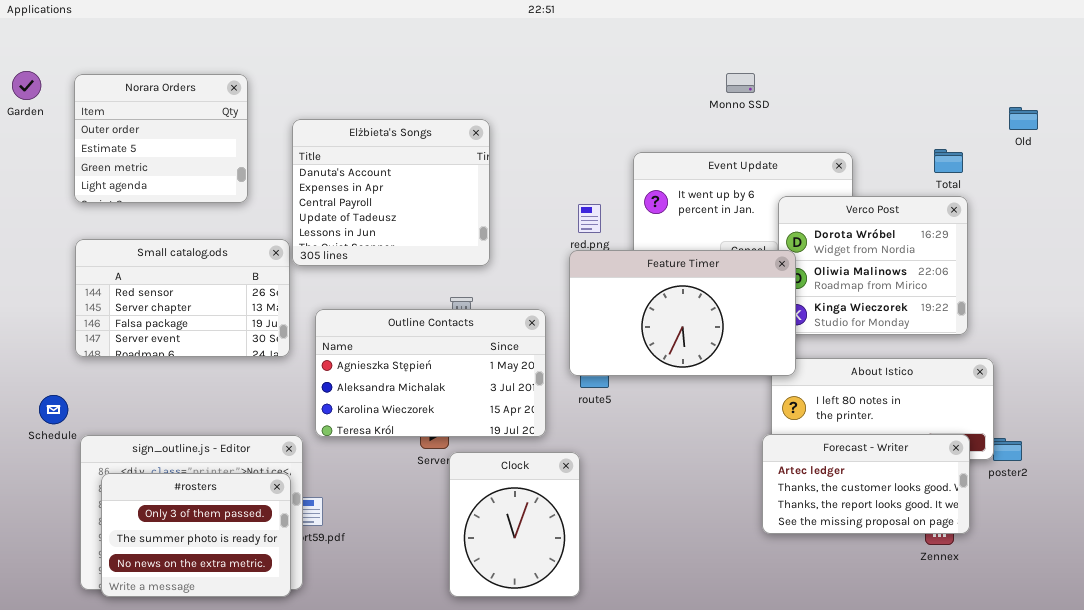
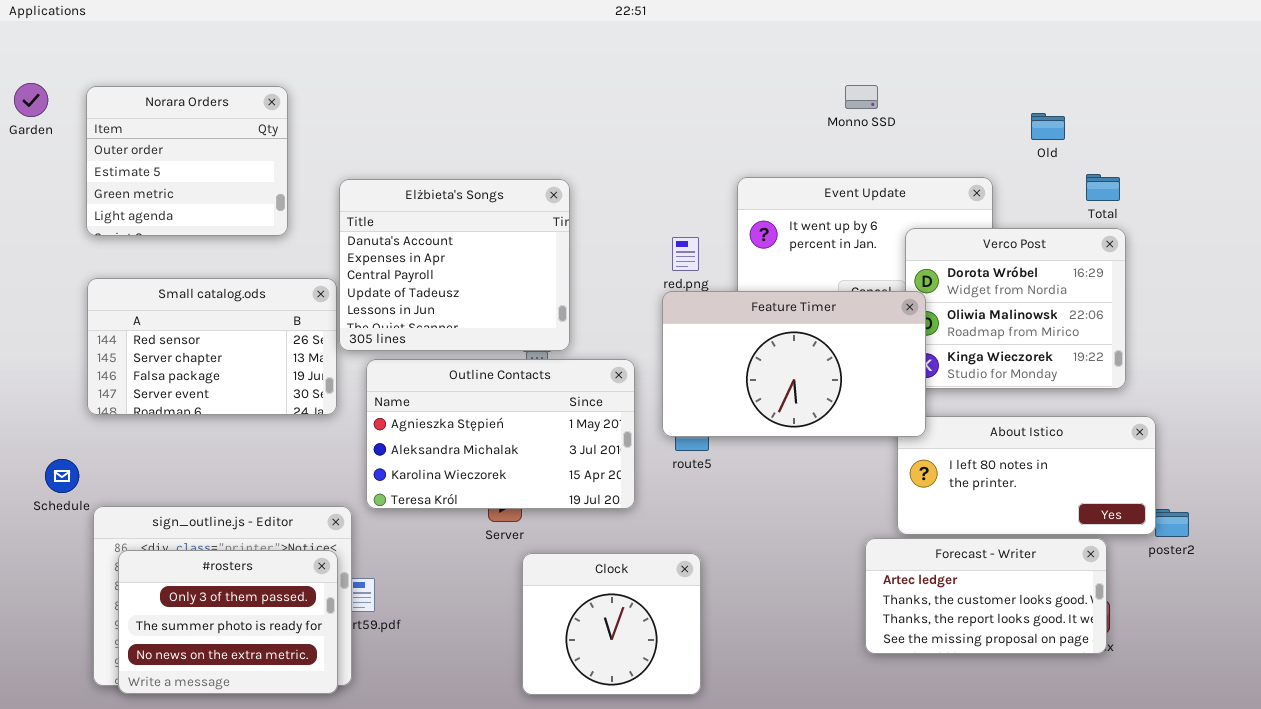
Old: [1009,107,1038,130] -> [1031,113,1065,140], moved
Elżbieta's Songs: [292,119,490,266] -> [339,179,570,351], moved
Forecast - Writer: [762,434,970,534] -> [865,538,1107,654], moved
Clock: [449,452,580,597] -> [522,553,701,695], resized

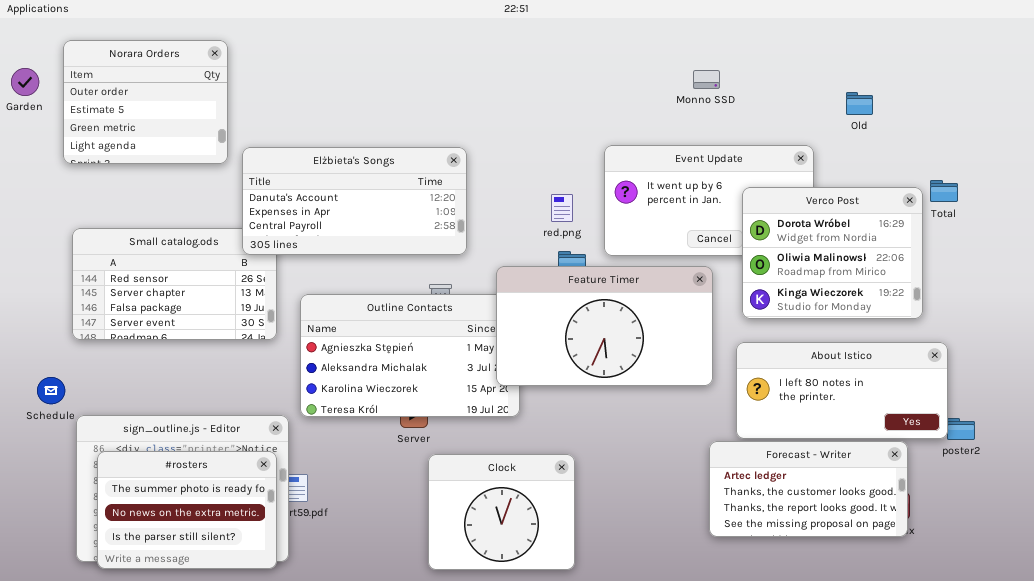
Norara Orders: [86,86,288,236] -> [63,40,228,164], moved
Total: [1086,174,1120,201] -> [930,180,958,202], moved
Elżbieta's Songs: [339,179,570,351] -> [242,147,467,255], resized
Feature Timer: [662,291,926,437] -> [496,266,713,386], moved
#rosters: [118,550,338,694] -> [97,451,277,569], scrolled down 1 row

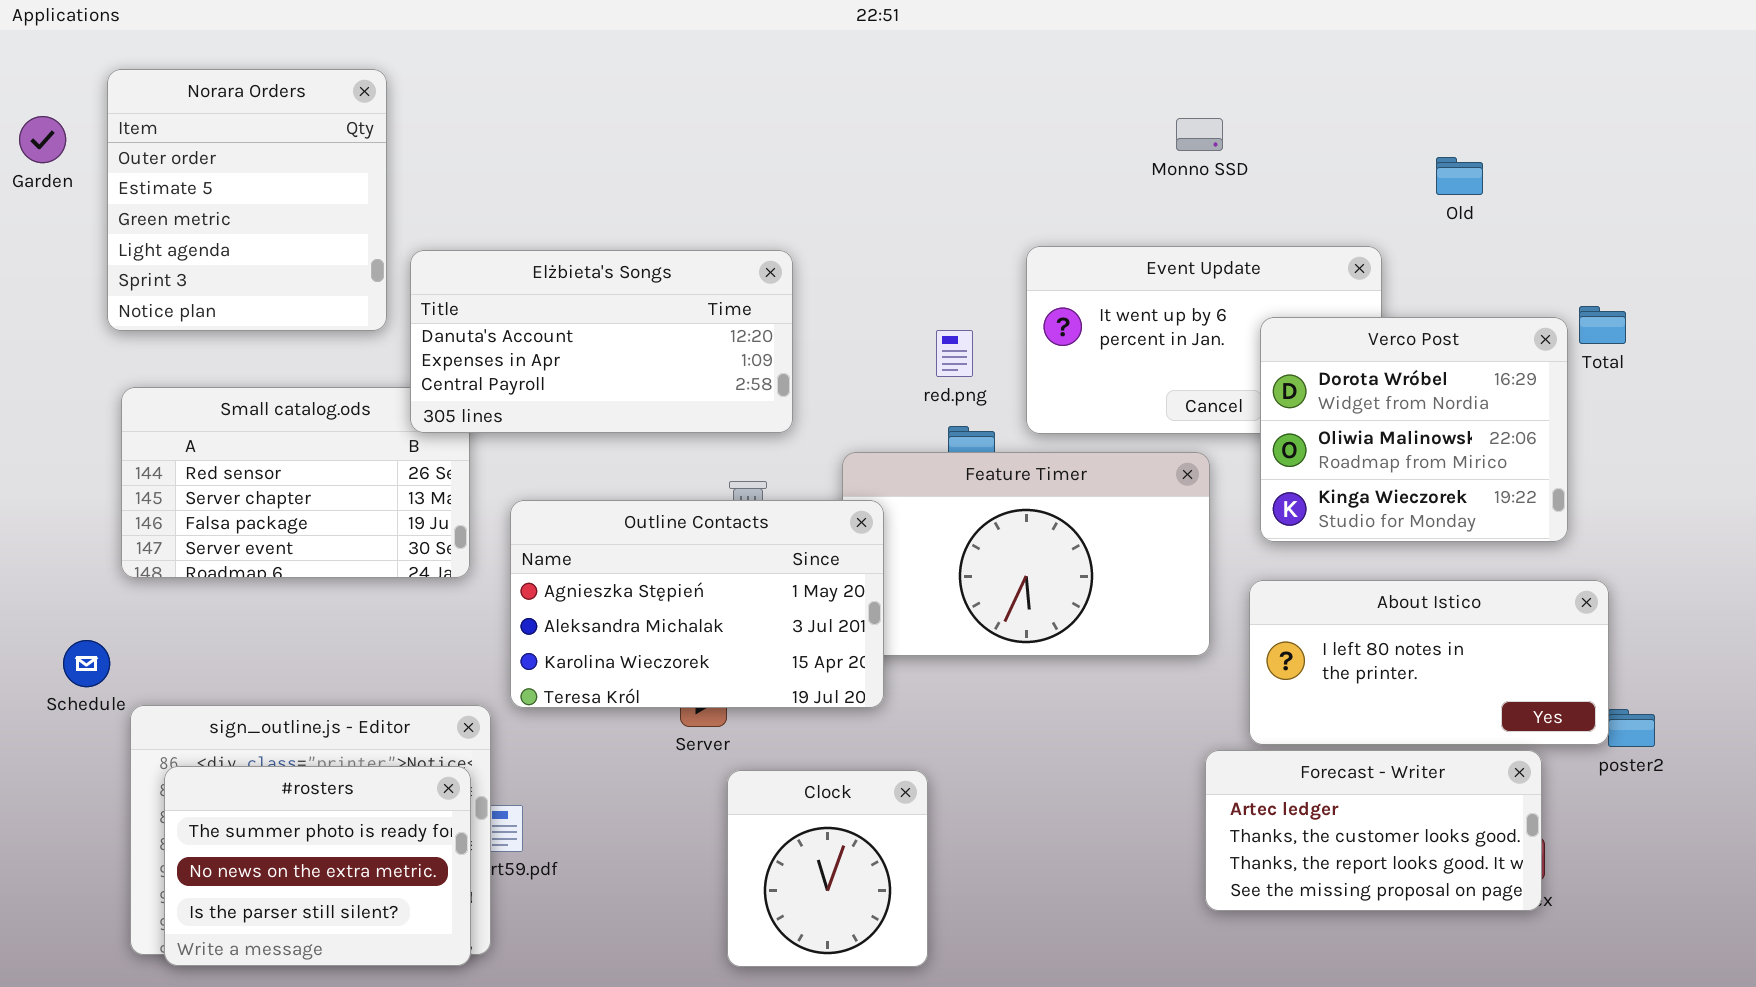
Norara Orders: [63,40,228,164] -> [107,69,387,331], resized
Outline Contacts: [300,294,520,417] -> [510,500,884,708], raised
Clock: [428,454,575,570] -> [727,770,928,967], resized

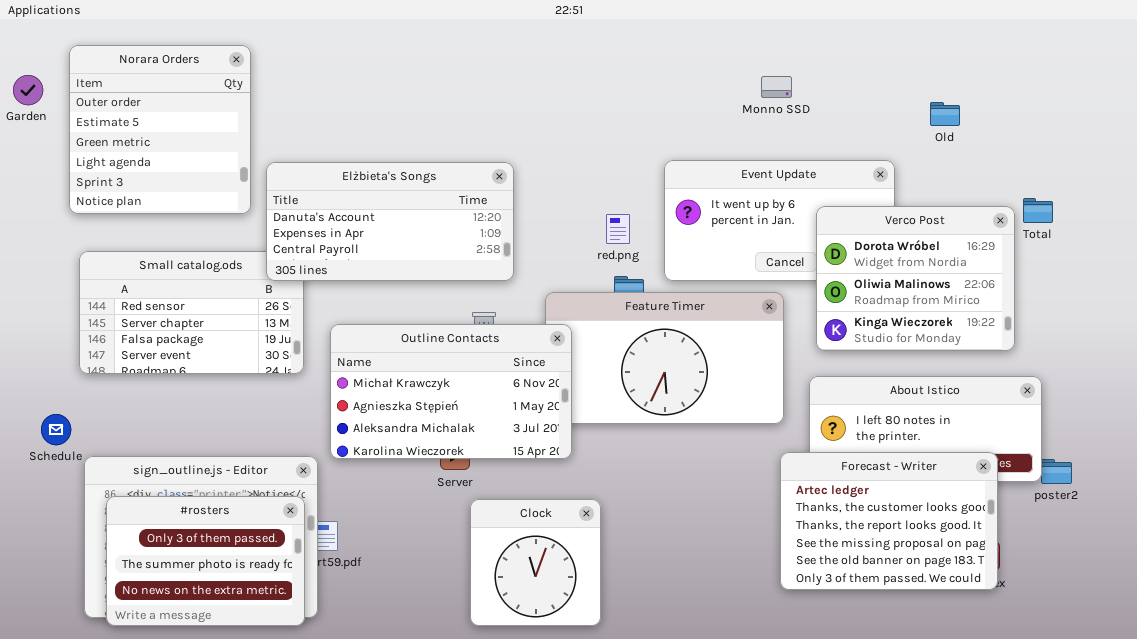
Outline Contacts: [510,500,884,708] -> [330,324,572,459], scrolled up 1 row
Forecast - Writer: [1205,750,1542,911] -> [780,452,998,590], resized
#rosters: [164,766,471,966] -> [106,496,305,626], scrolled up 1 row

